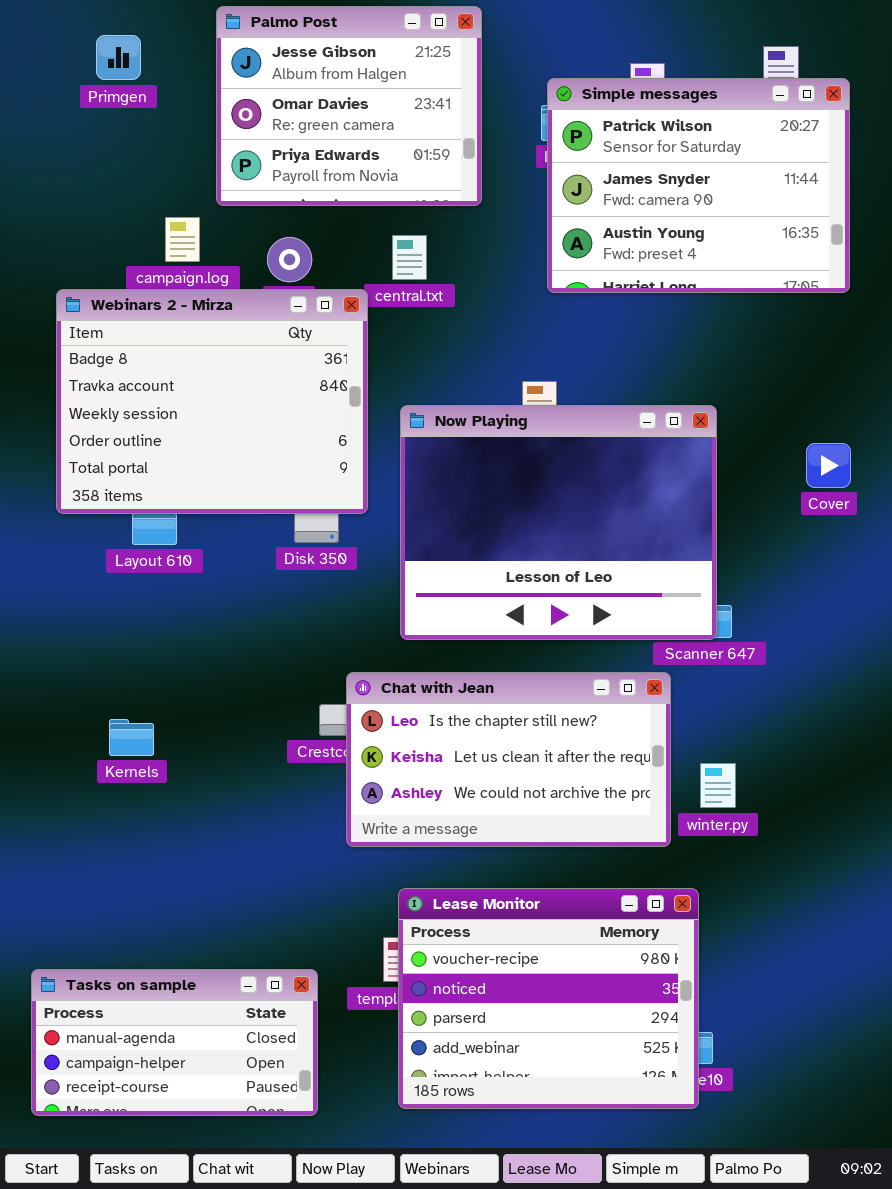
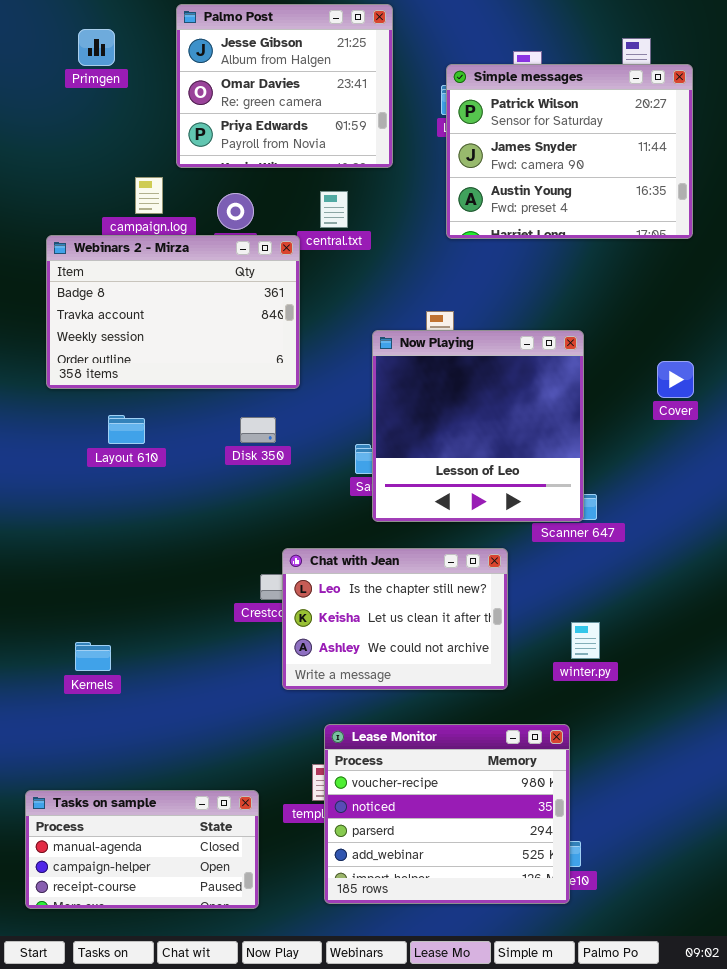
Webinars 2 - Mirza: [56,289,368,514] -> [46,235,300,389], resized
Now Playing: [400,405,717,640] -> [372,330,584,522], resized
Chat with Jean: [346,672,671,847] -> [282,548,508,690], resized
Kernels: [109,719,154,756] -> [75,642,111,671], moved

